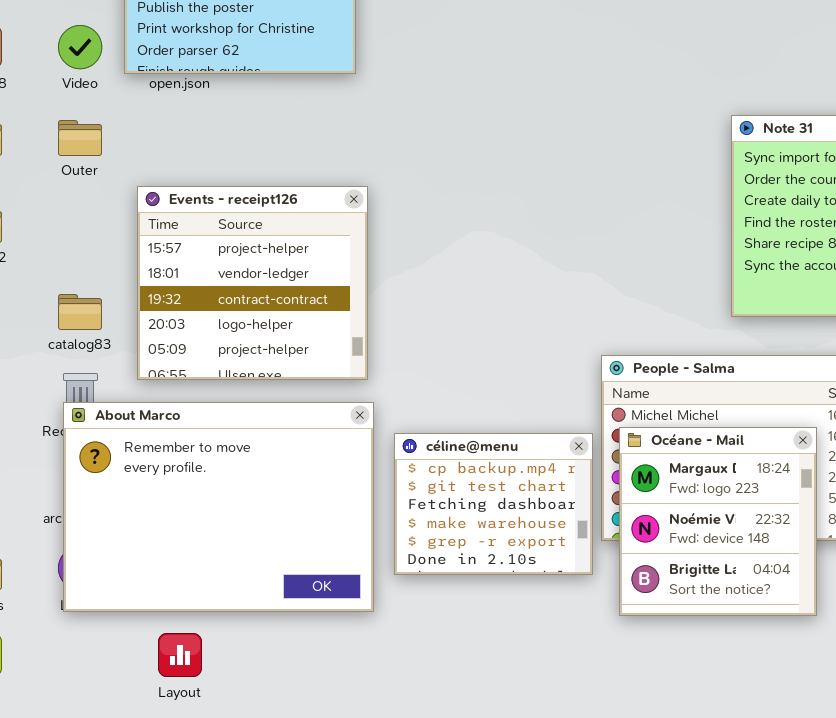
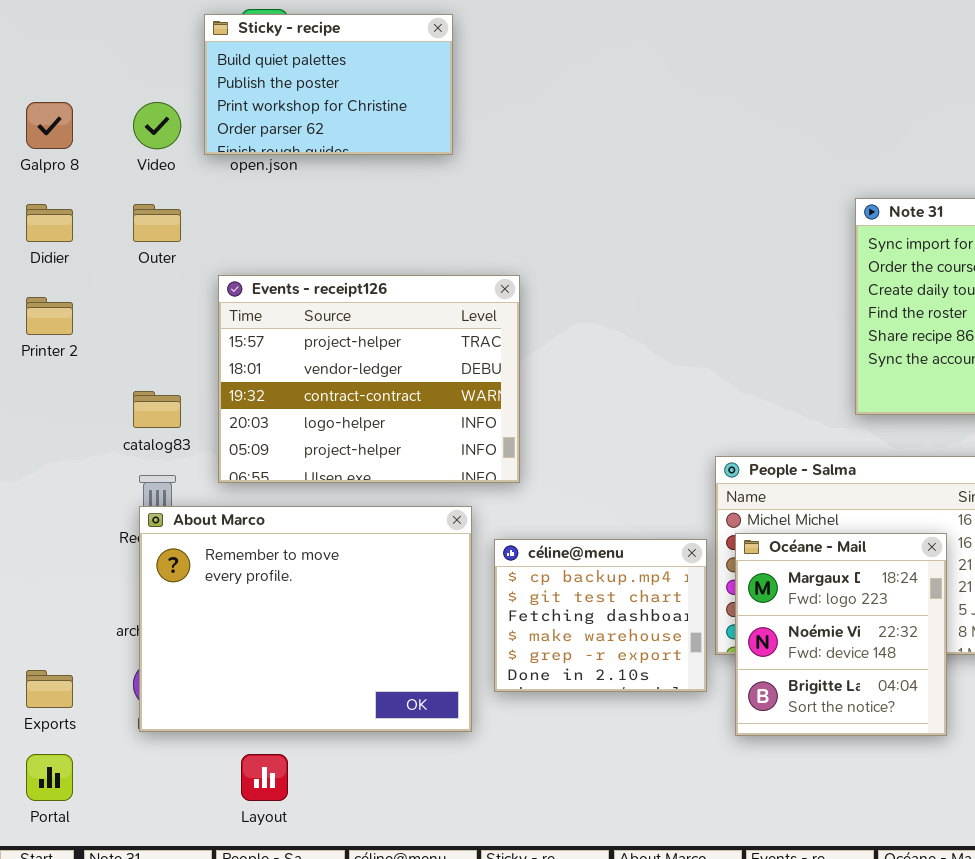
Events - receipt126: [137,186,368,380] -> [218,275,520,483], resized

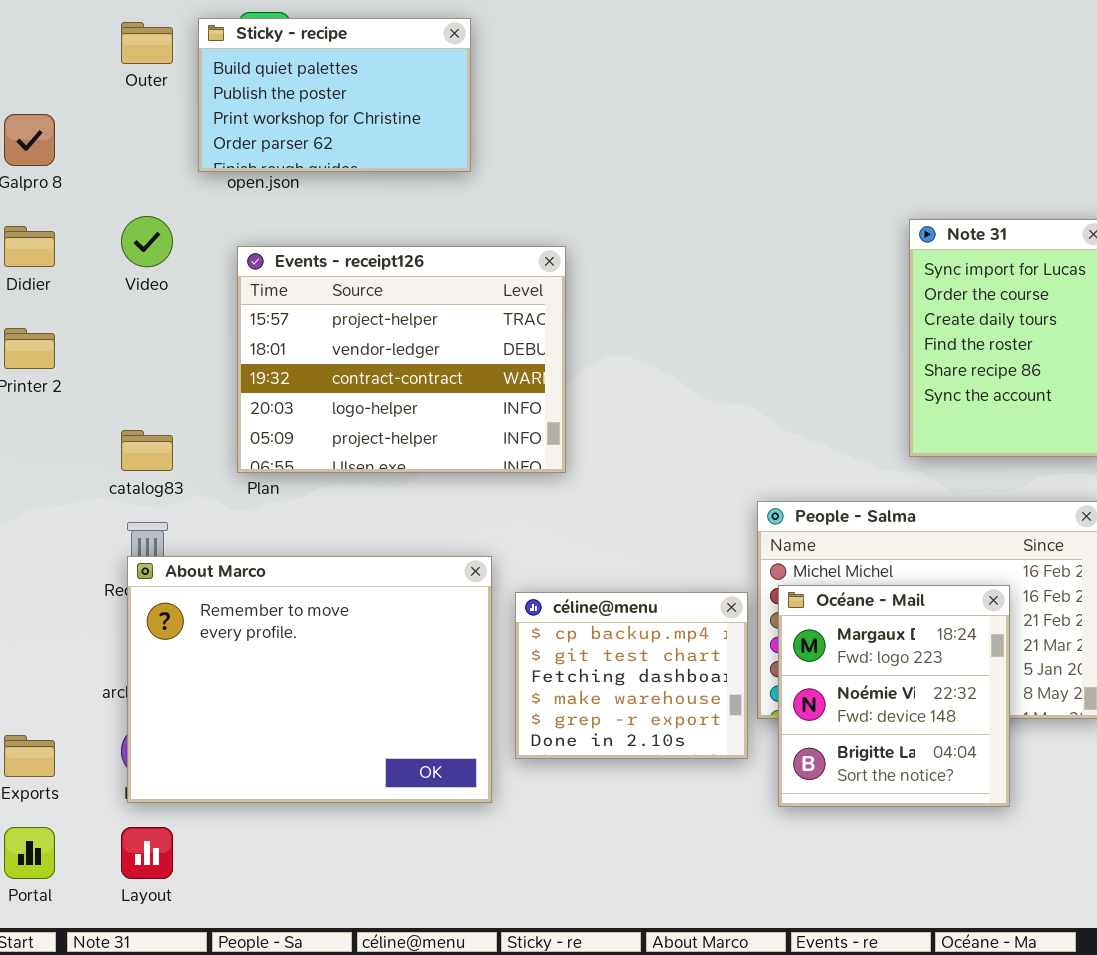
Video: [133,102,181,149] -> [121,216,173,267], moved
Outer: [133,204,181,242] -> [121,22,173,64], moved
Events - receipt126: [218,275,520,483] -> [237,246,566,473], moved
Layout: [241,754,288,801] -> [121,827,173,879], moved

